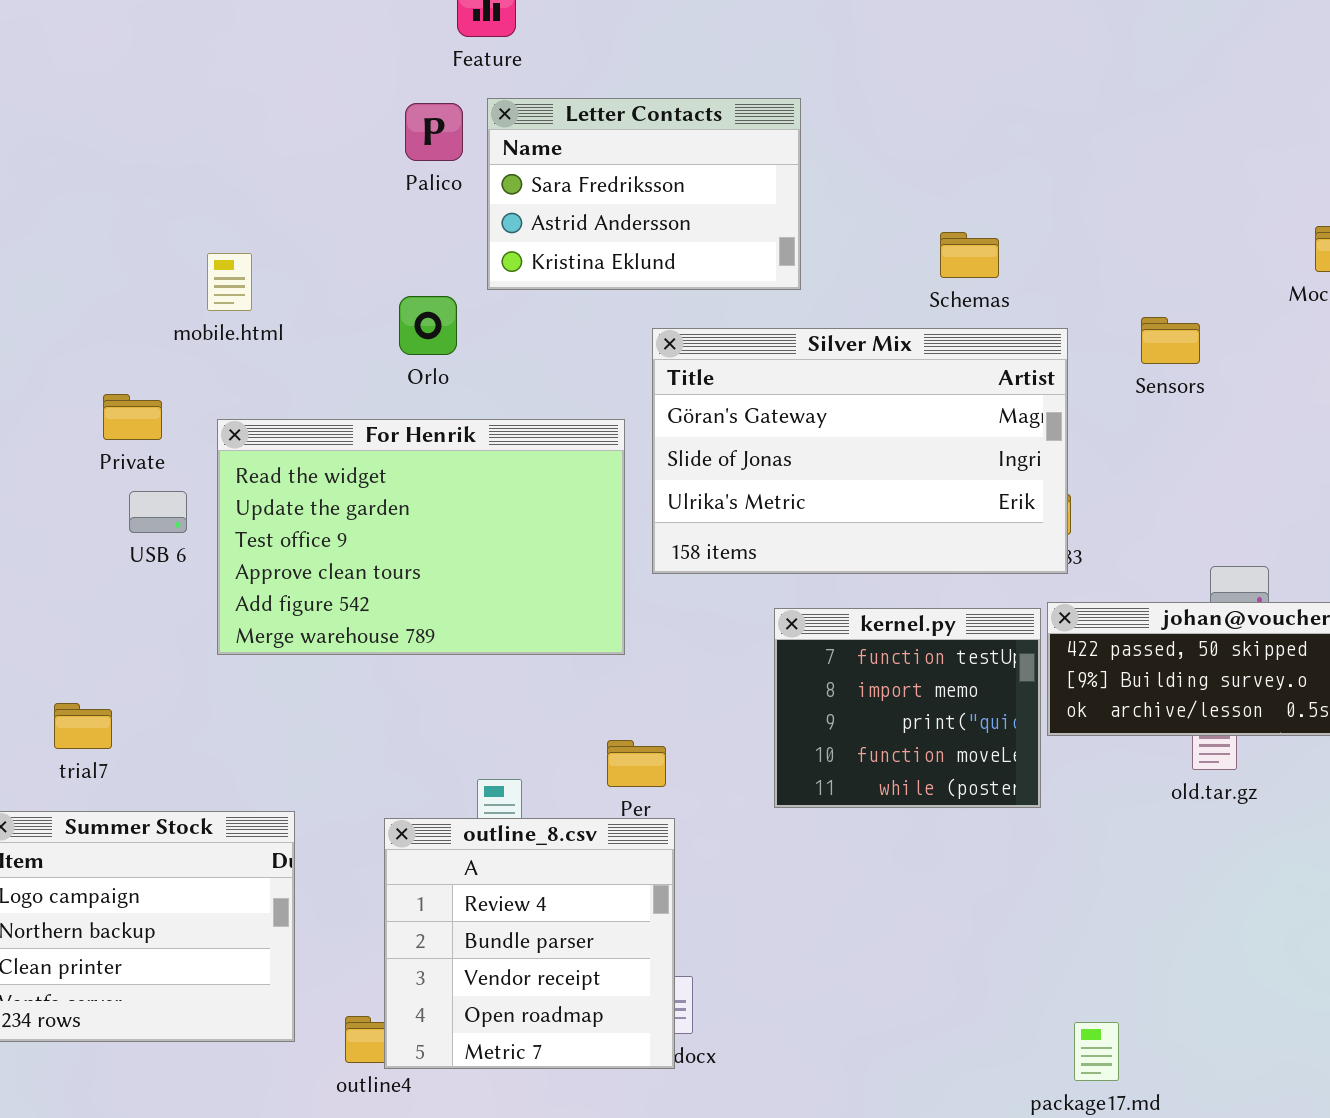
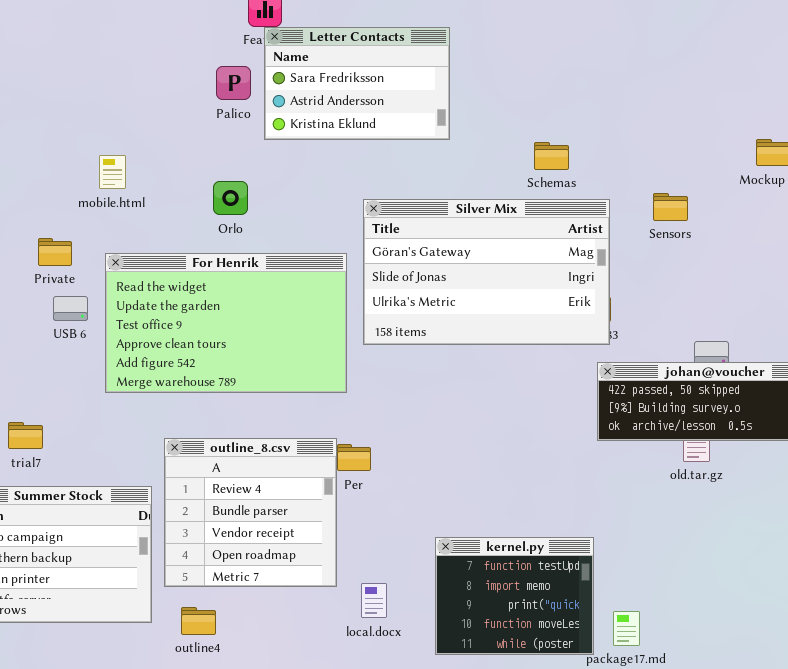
Letter Contacts: [487,98,801,290] -> [264,27,450,140], moved
kernel.py: [774,608,1041,808] -> [435,537,594,655], moved
outline_8.csv: [384,818,675,1069] -> [164,438,337,587], moved

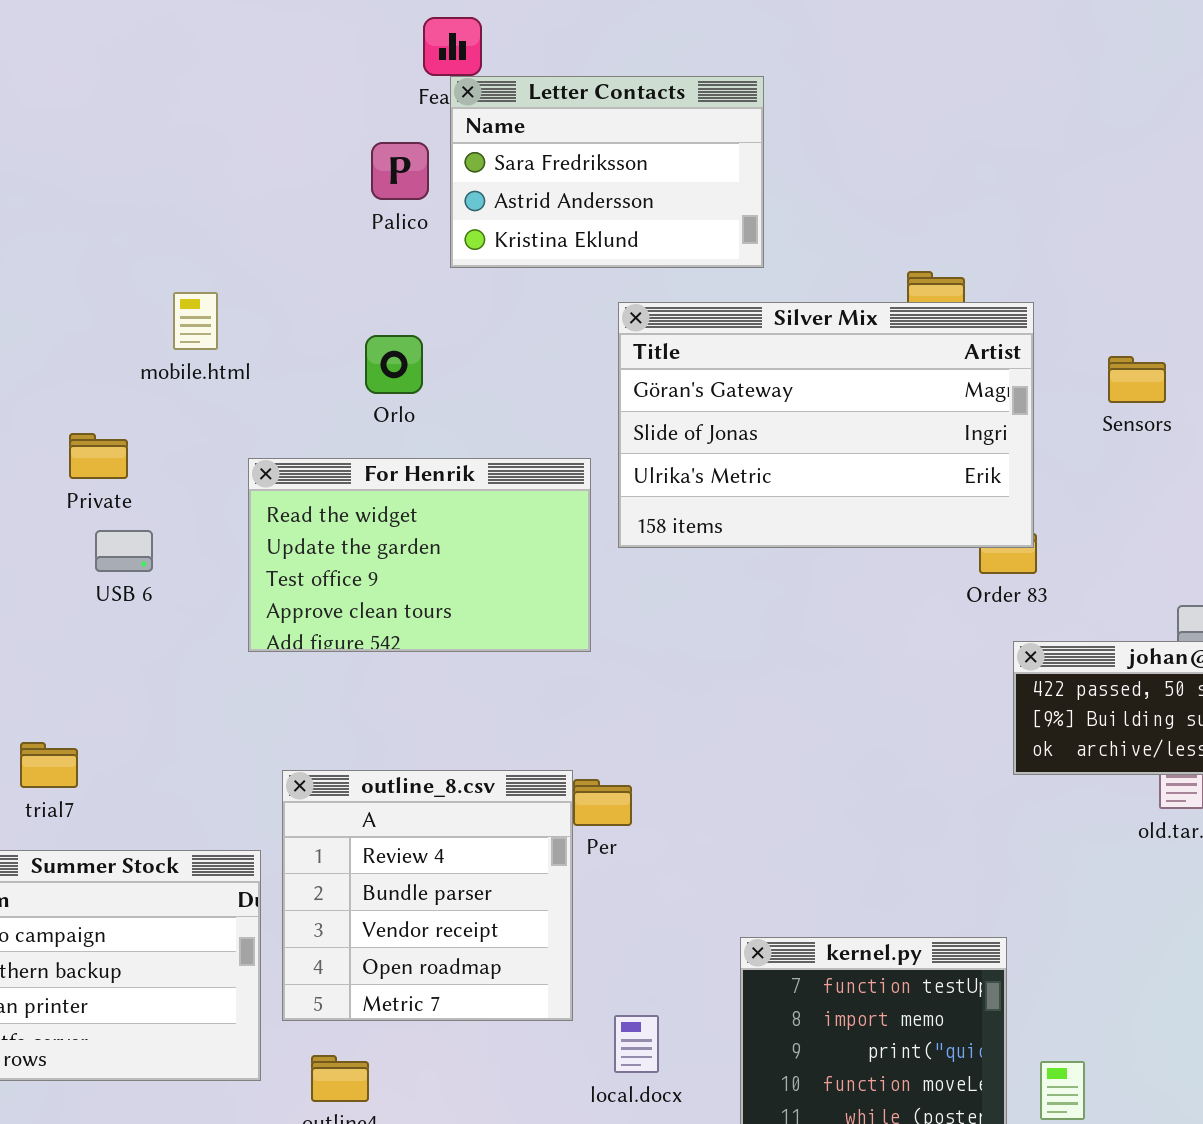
Silver Mix: [363,199,610,345] -> [618,302,1034,548], moved
For Henrik: [105,253,347,393] -> [248,458,591,652], resized

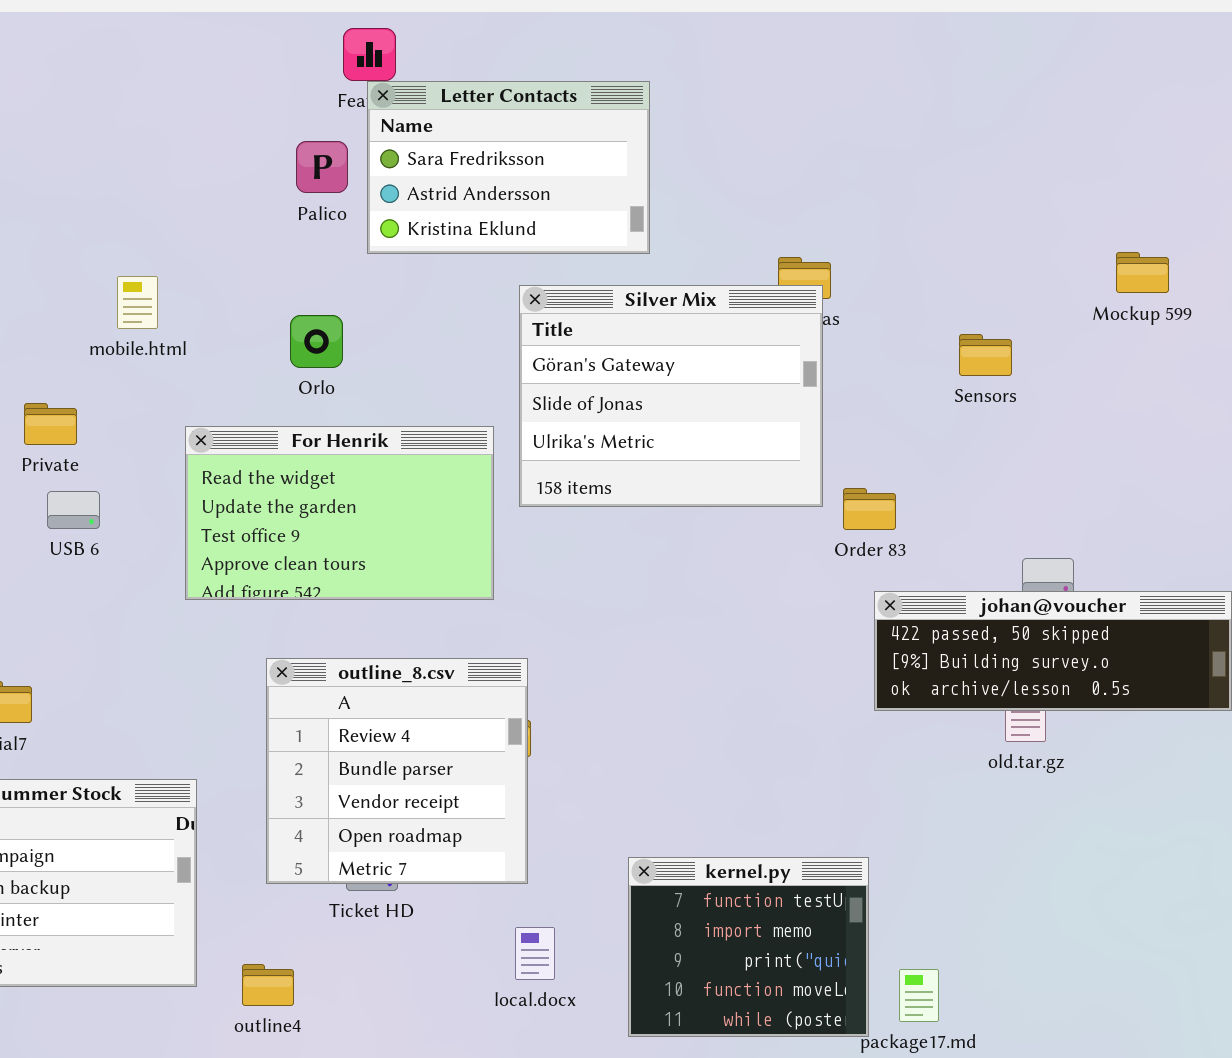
Silver Mix: [618,302,1034,548] -> [519,285,823,507], resized
outline_8.csv: [282,770,573,1021] -> [266,658,528,884], moved

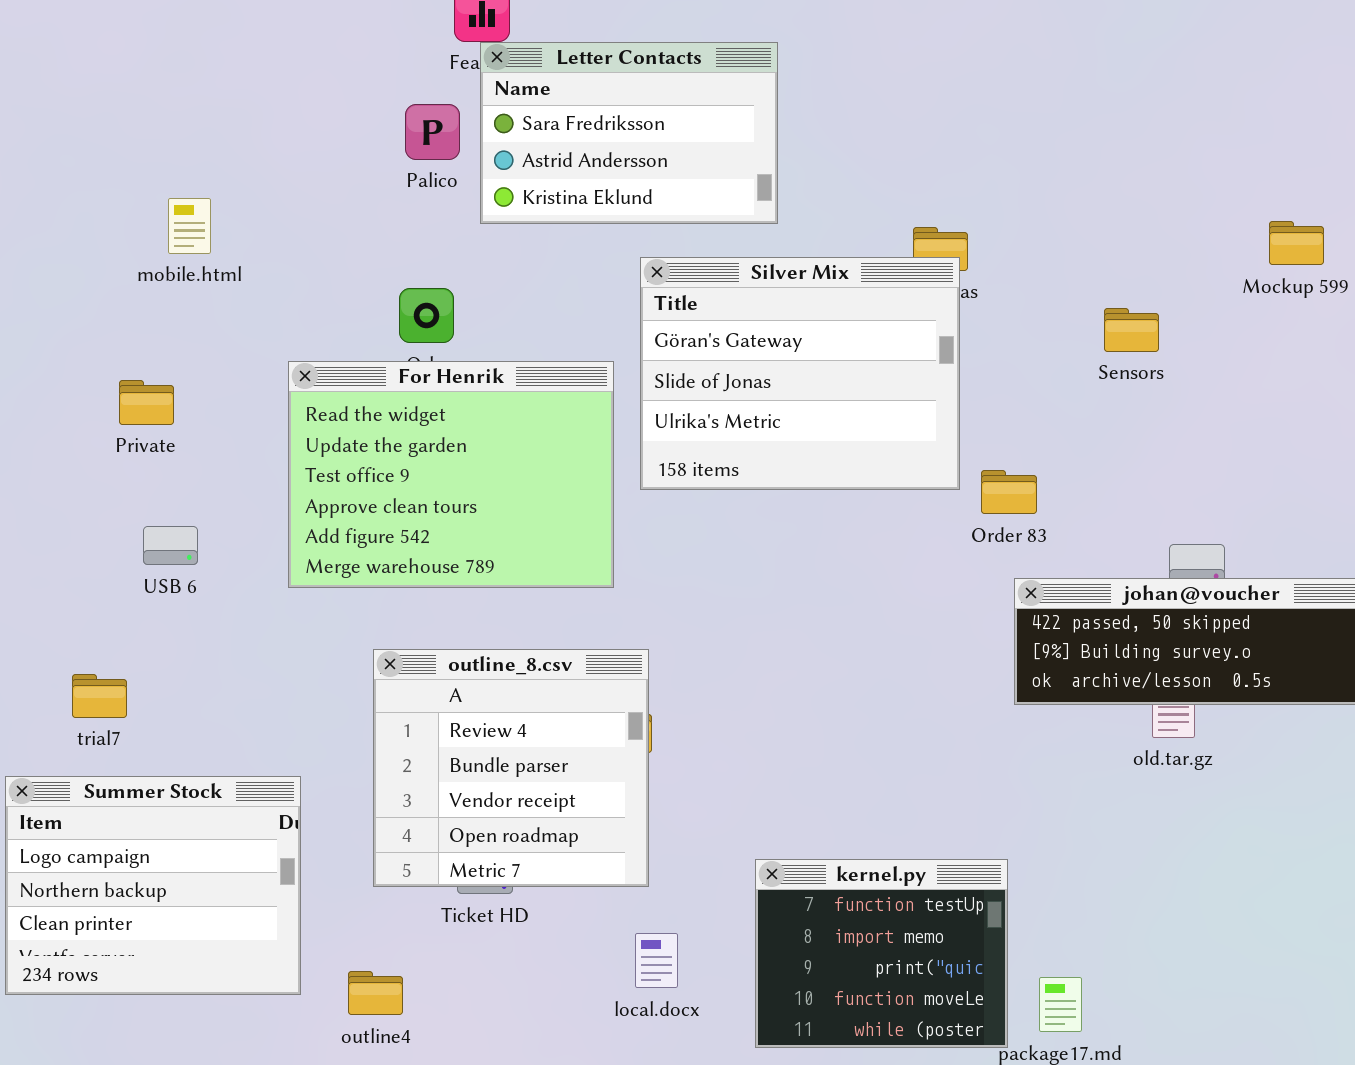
mobile.html: [117,276,158,329] -> [168,198,211,254], moved
For Henrik: [185,426,494,600] -> [288,361,614,588], resized
USB 6: [47,491,100,529] -> [143,526,198,565], moved

